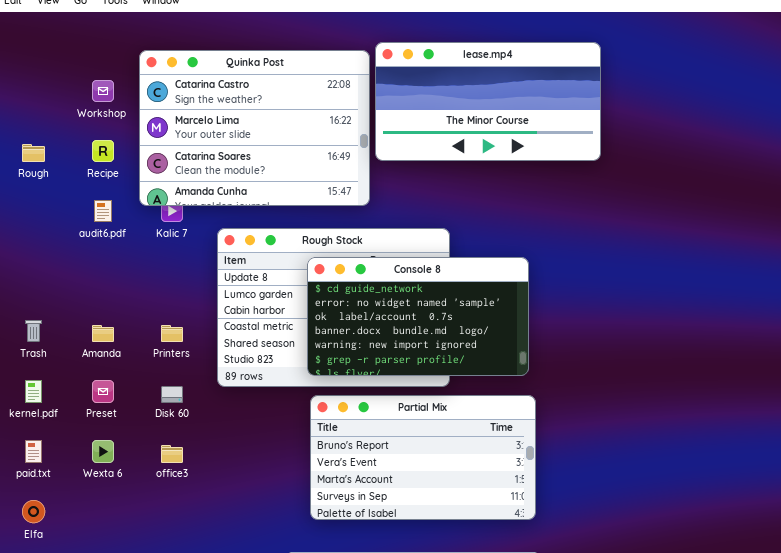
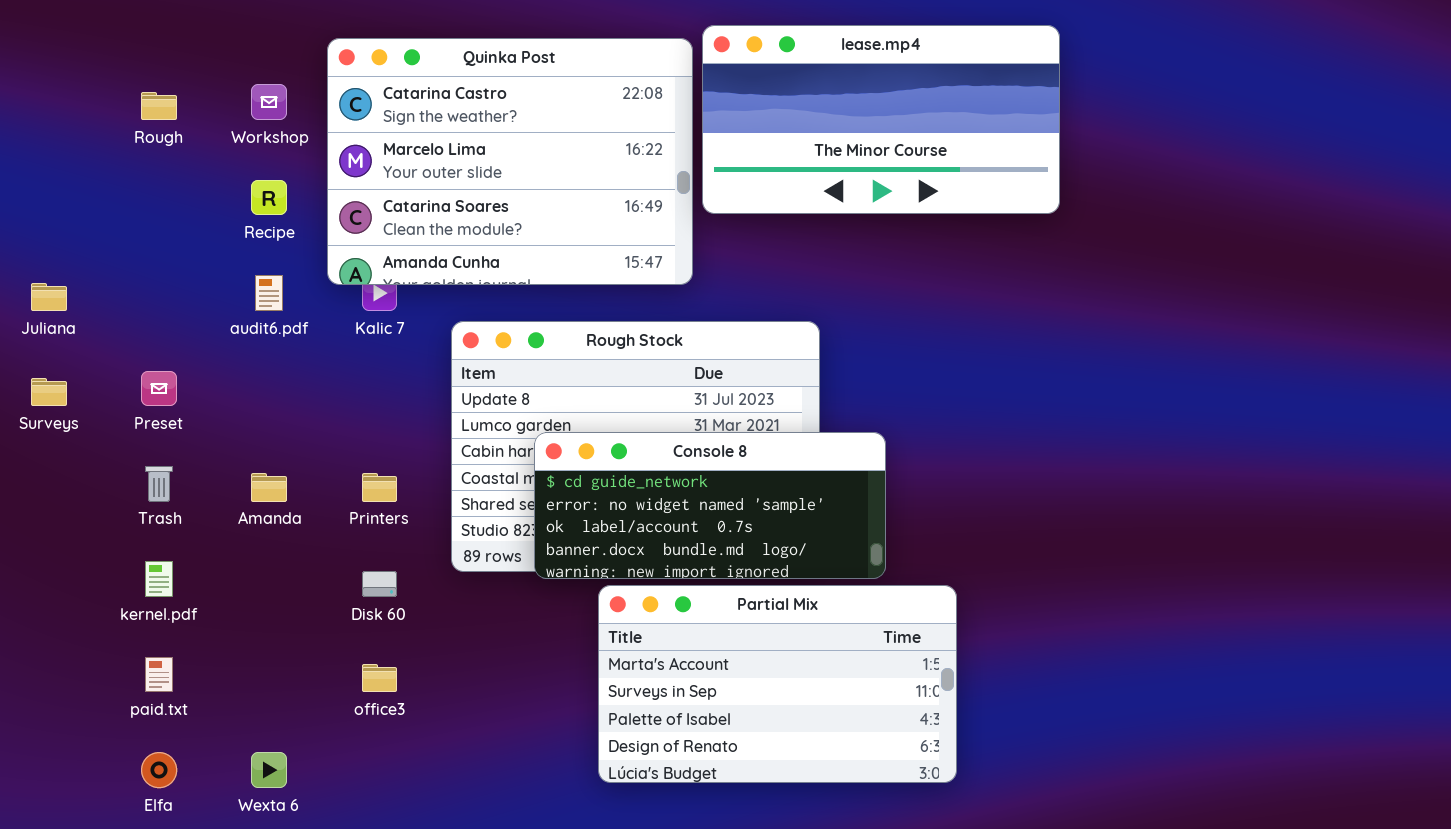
Rough: [22,144,45,162] -> [141,92,177,120], moved
Console 8: [307,257,529,376] -> [534,432,886,579], moved, resized
Preset: [92,380,114,403] -> [141,371,177,406], moved
Partial Mix: [310,395,536,520] -> [598,585,957,783], scrolled down 2 rows
Wexta 6: [92,440,114,463] -> [251,752,287,788], moved

